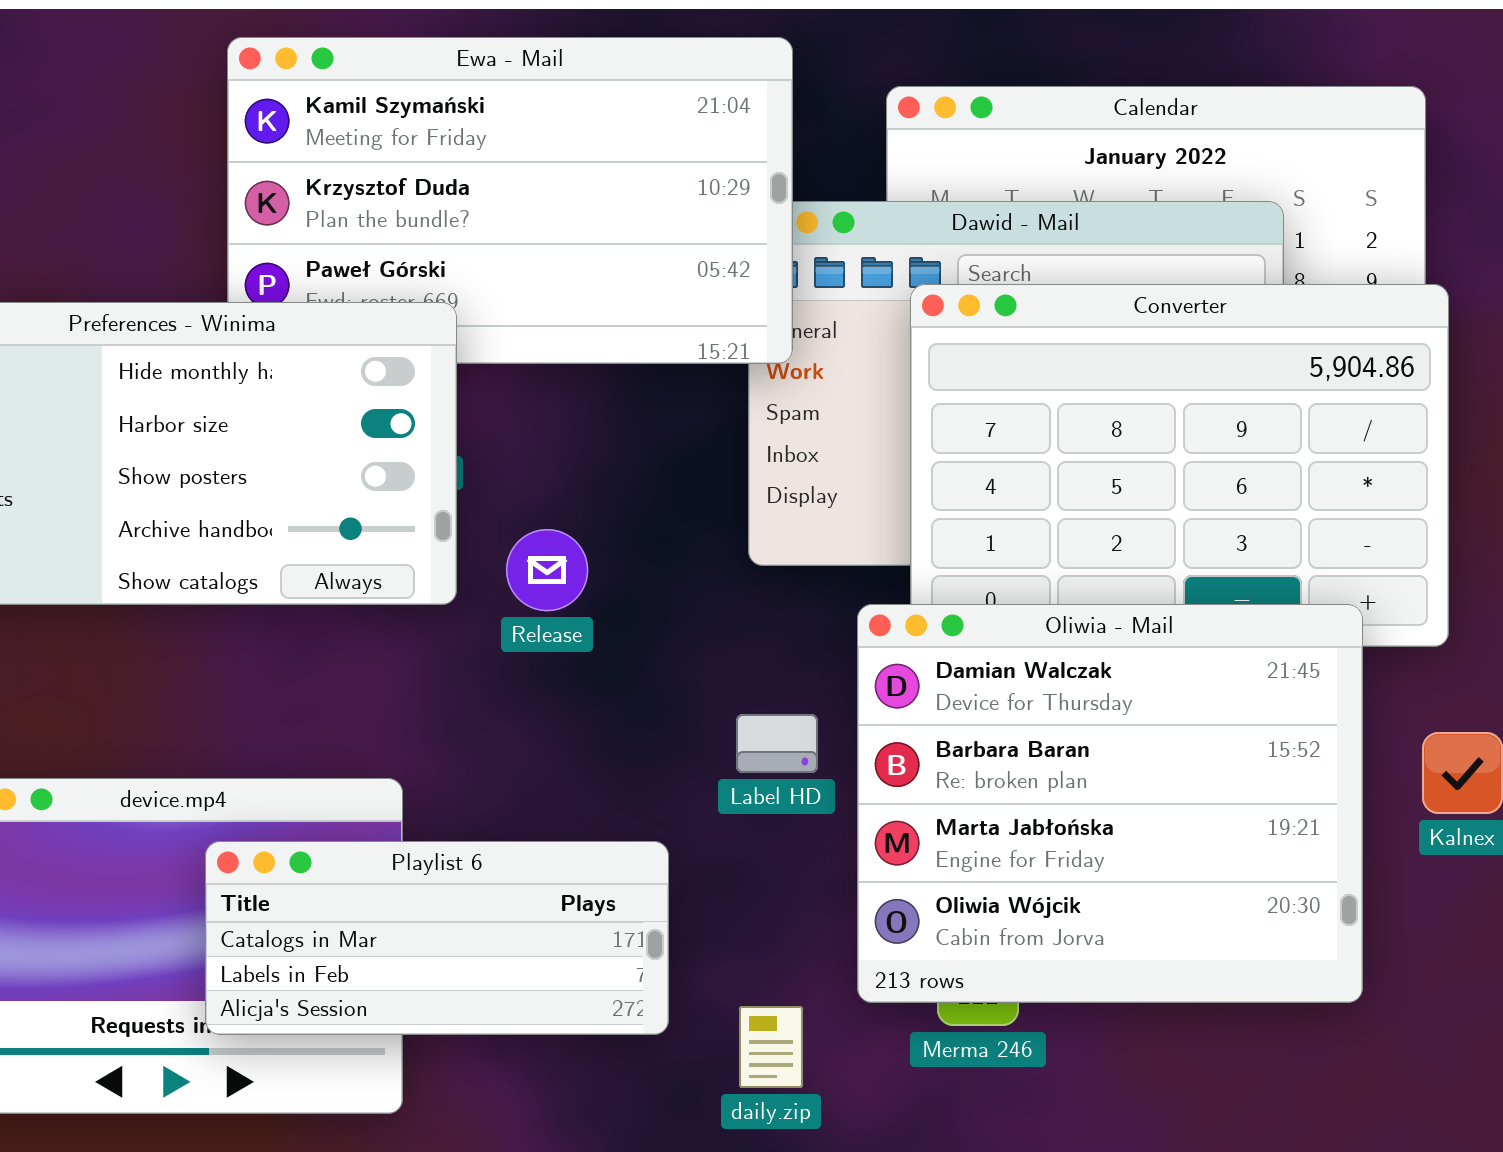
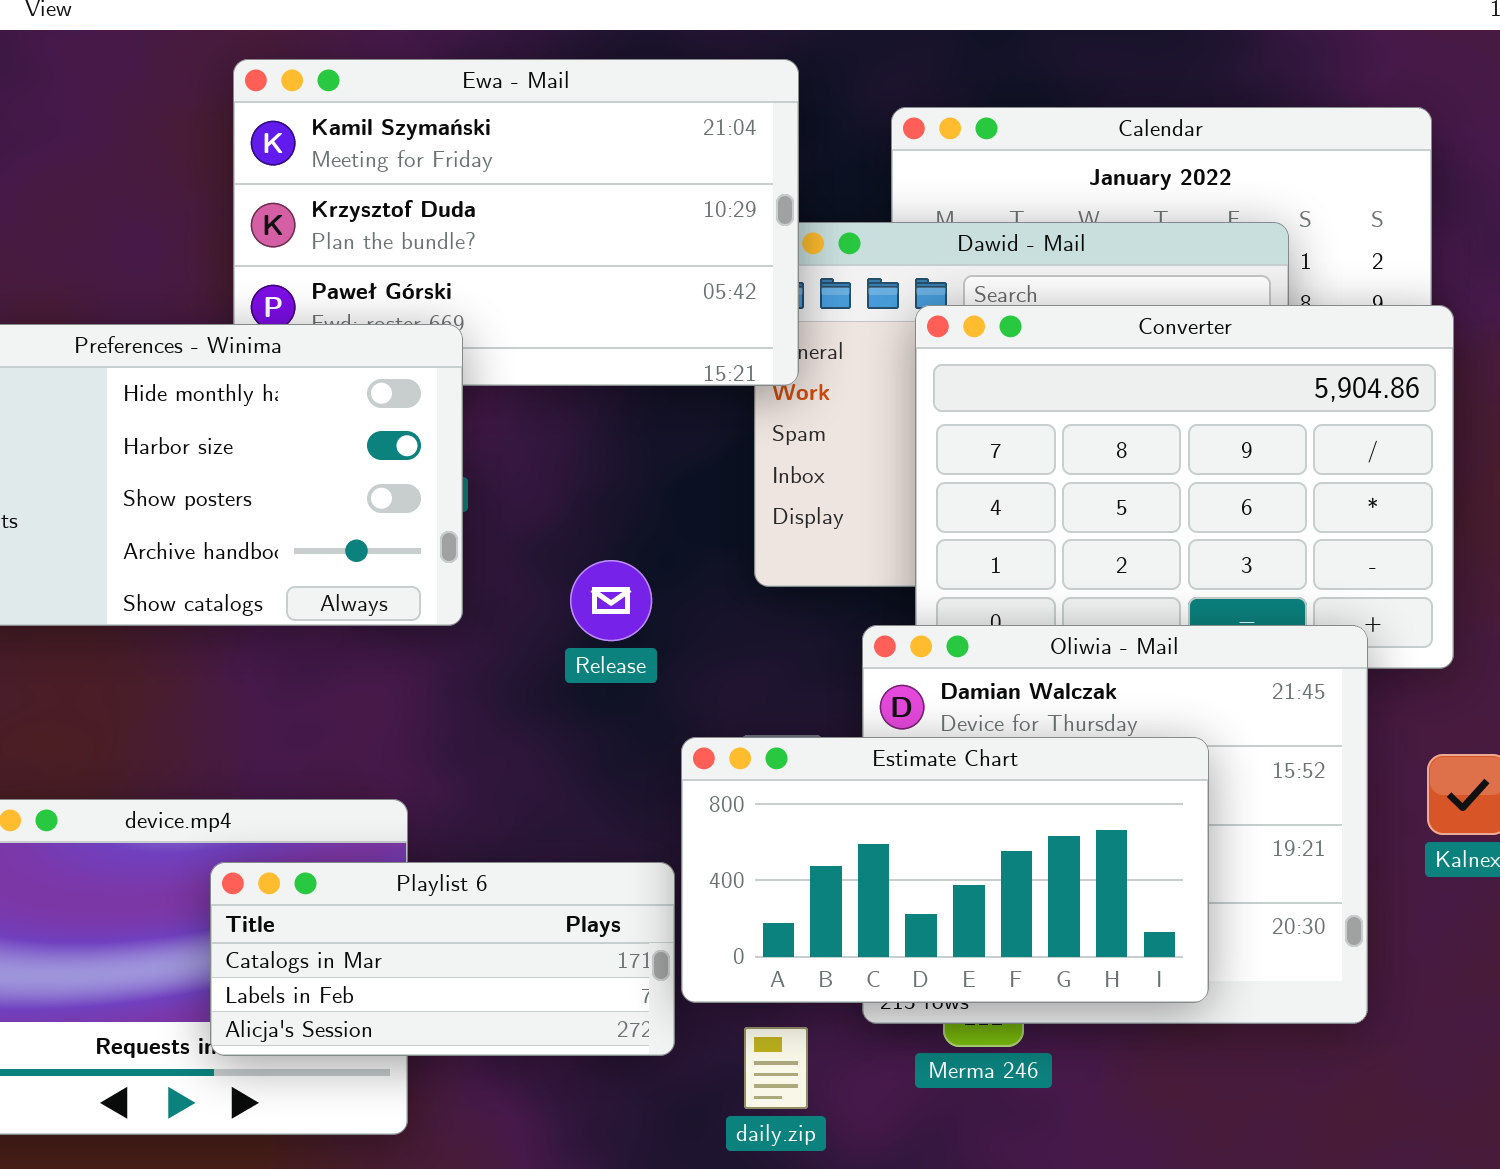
Release: [506,529,588,611] -> [570,560,652,641], moved
Estimate Chart: none -> [681,737,1209,1003], opened

